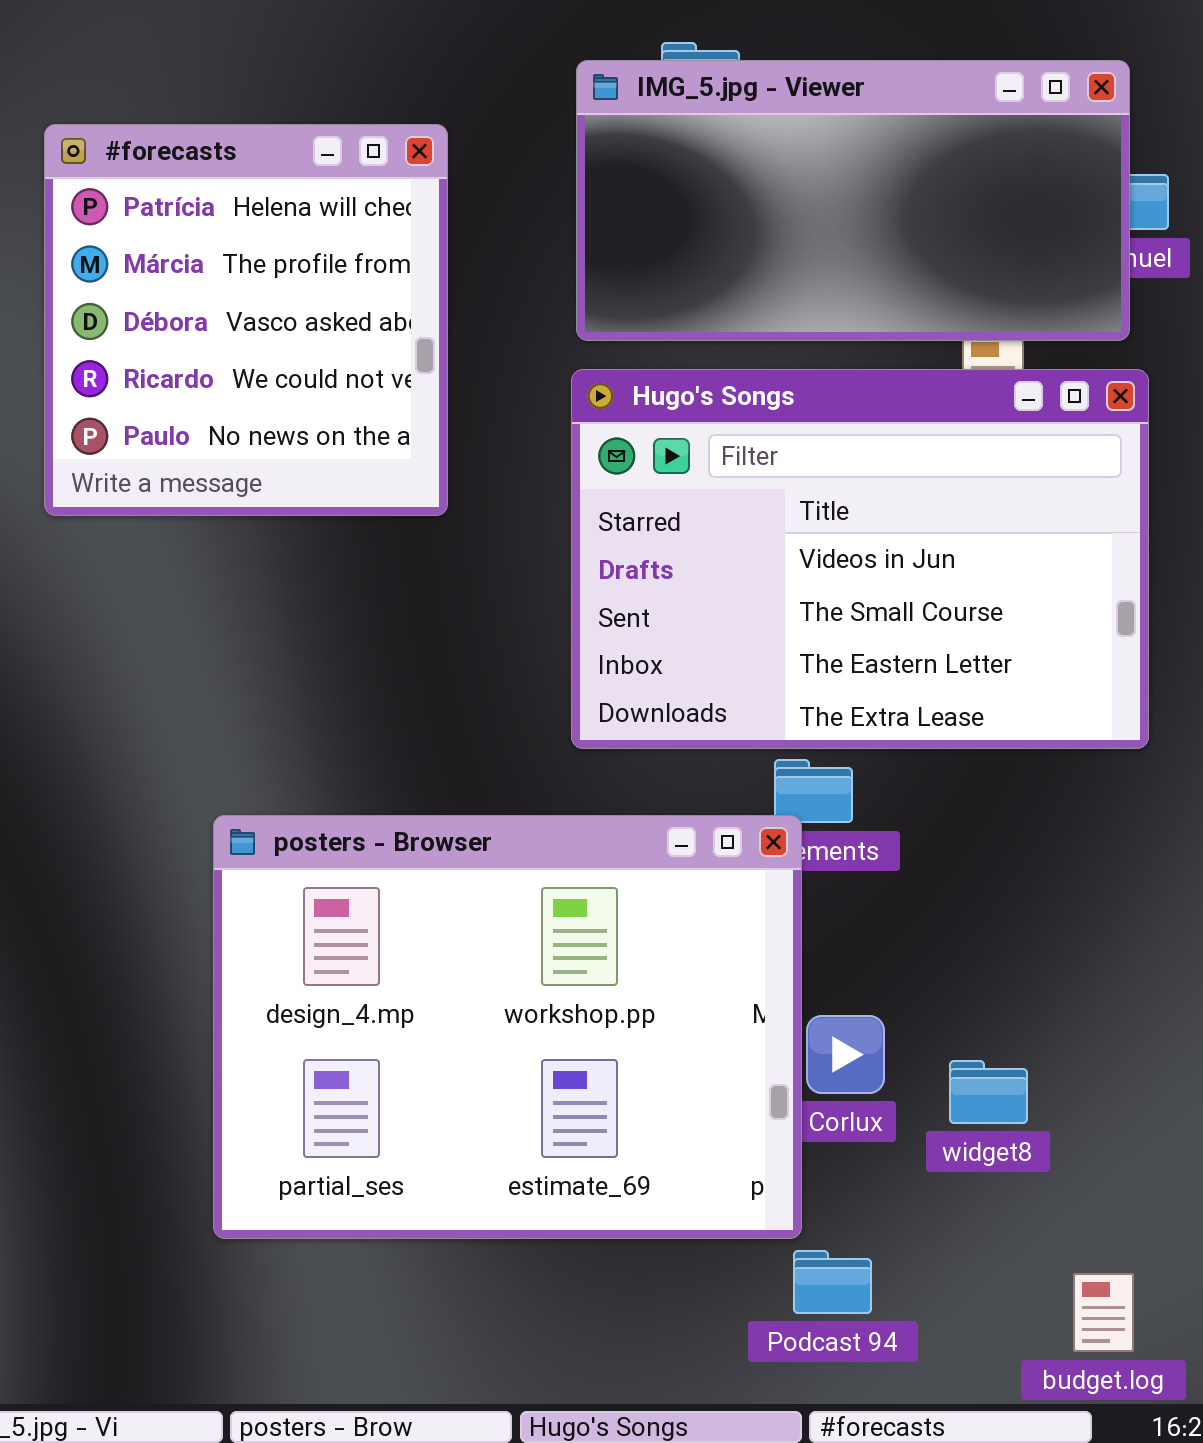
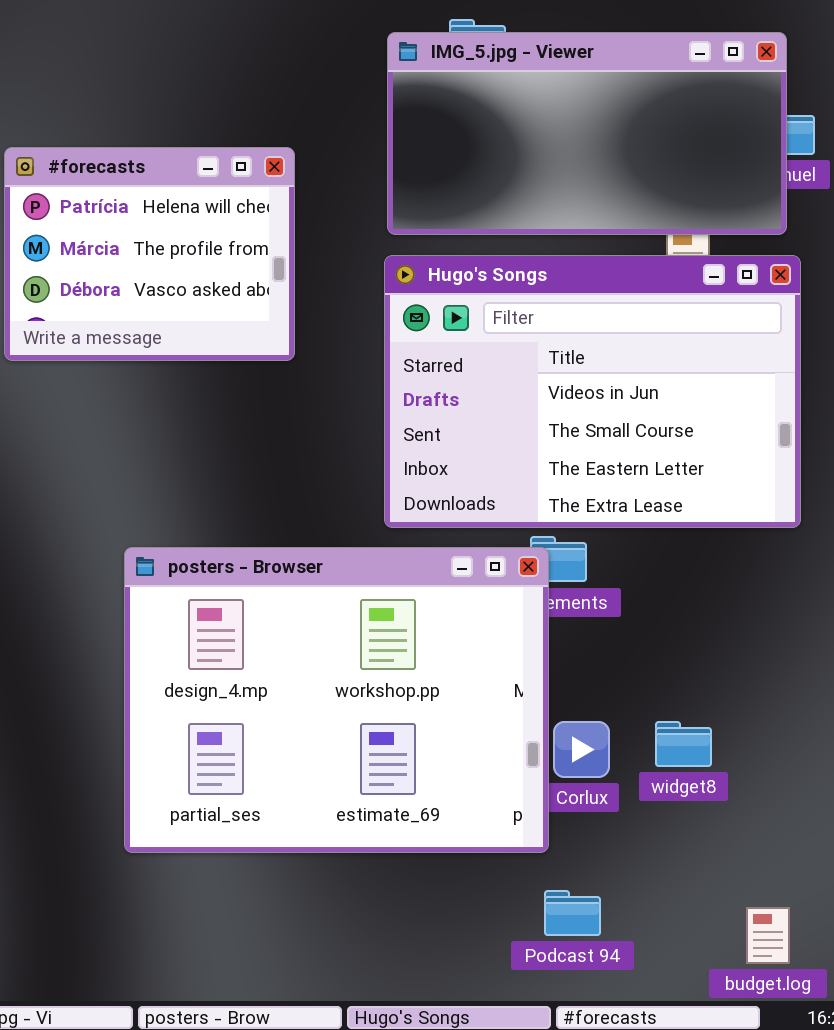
#forecasts: [44,124,448,516] -> [4,147,295,361], resized
posters - Browser: [213,815,802,1239] -> [124,547,549,853], moved
widget8: [949,1060,1028,1124] -> [655,721,712,767], moved

